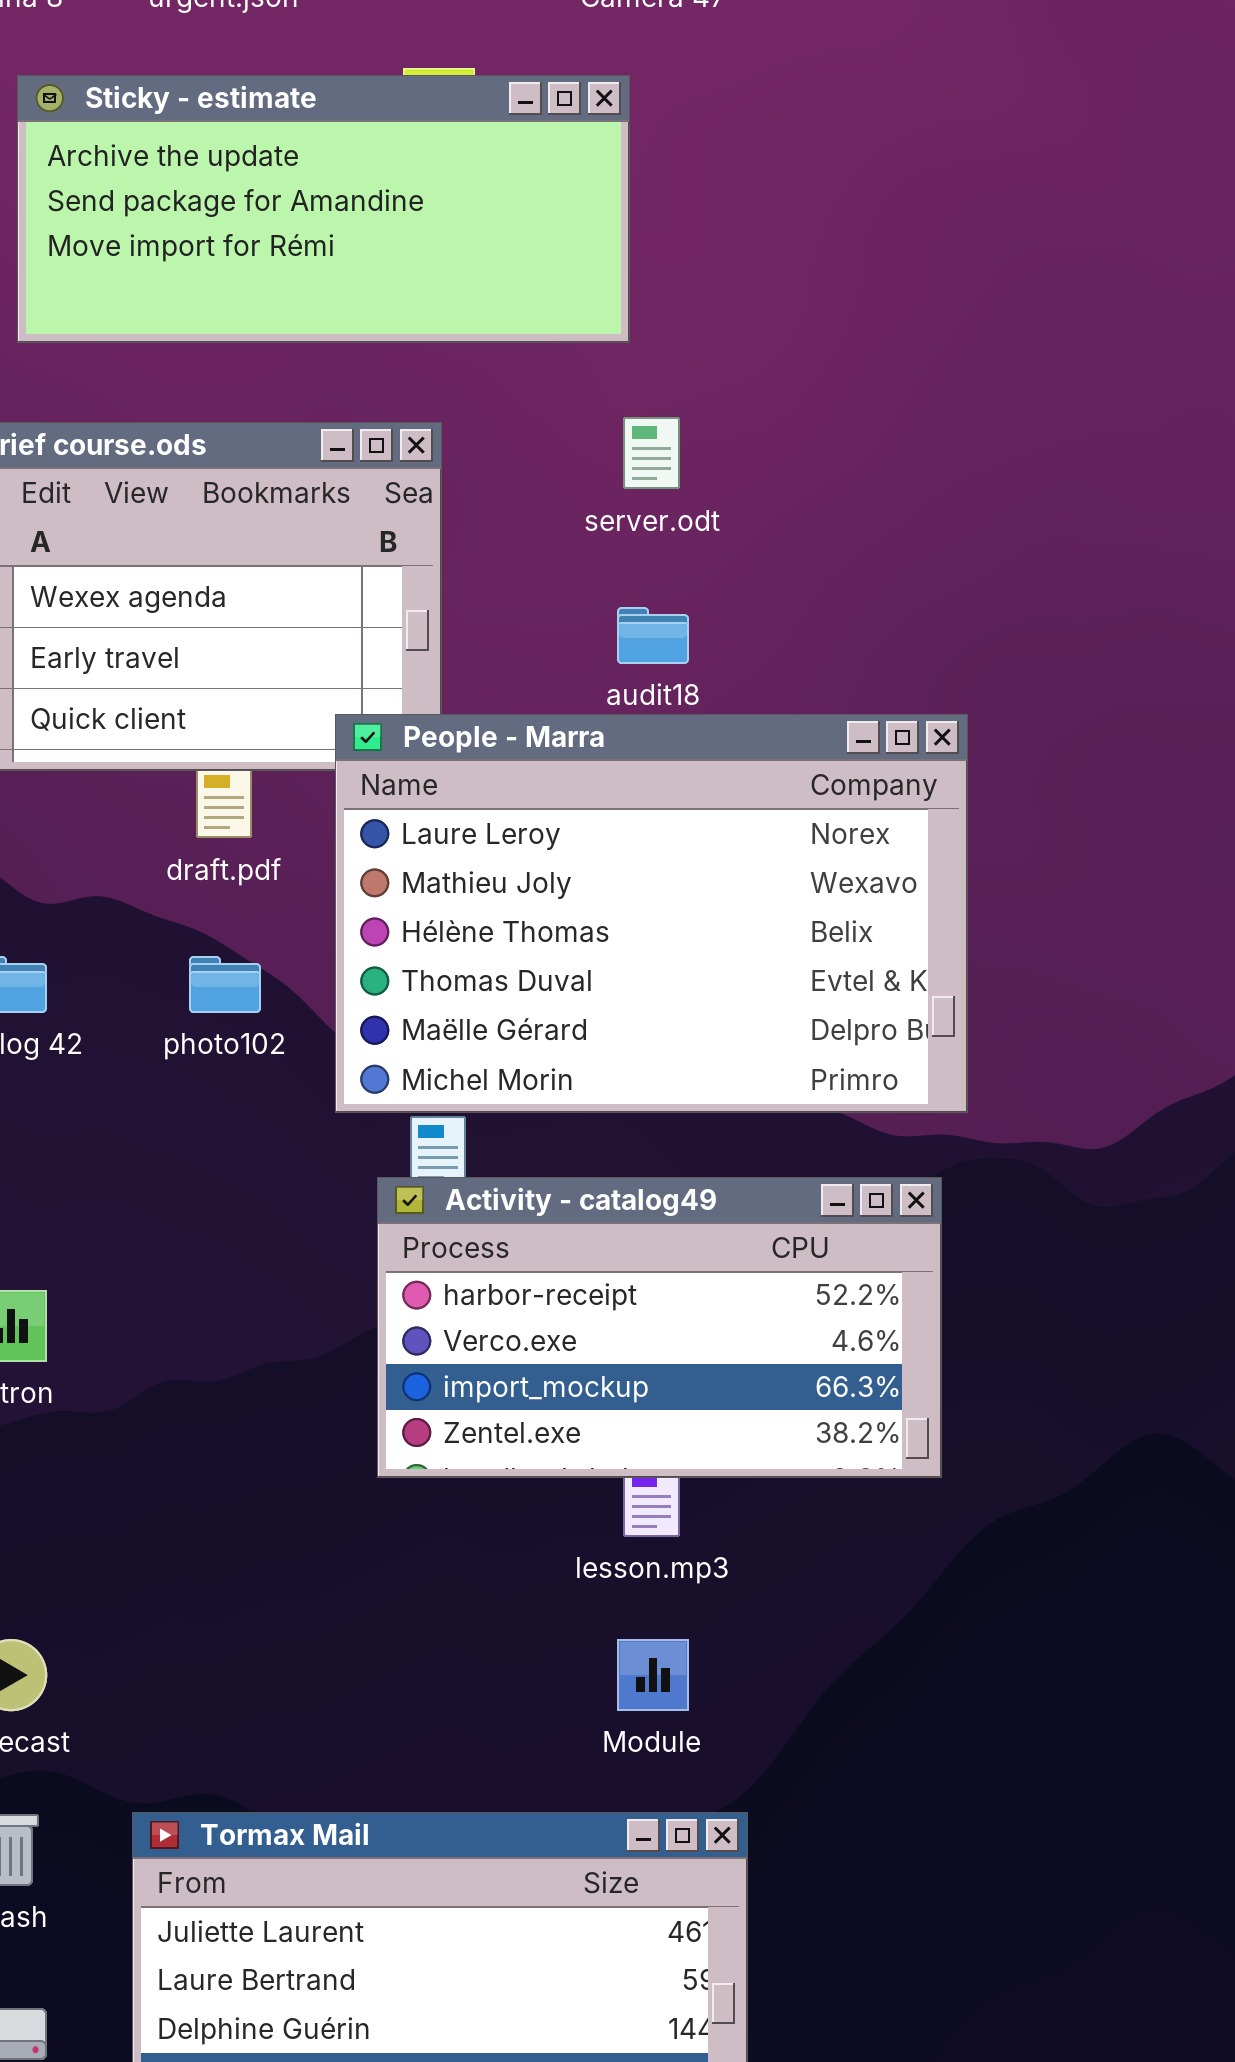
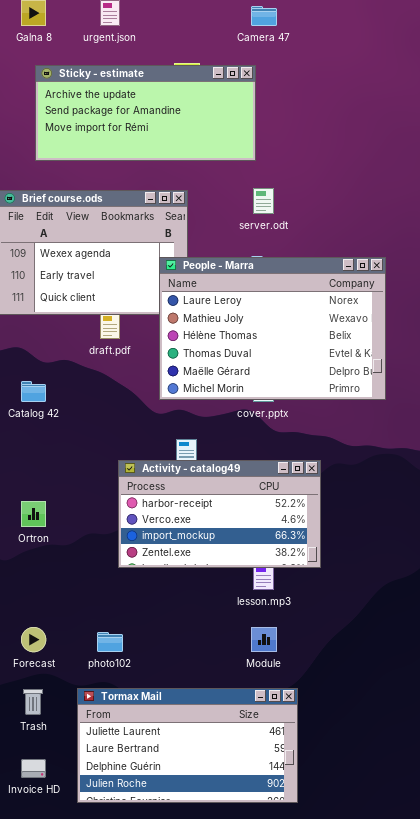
People - Marra: [335,714,968,1113] -> [159,257,386,400], moved
photo102: [189,956,261,1013] -> [97,632,123,652], moved
Activity - catalog49: [377,1177,942,1478] -> [118,460,321,568], moved

